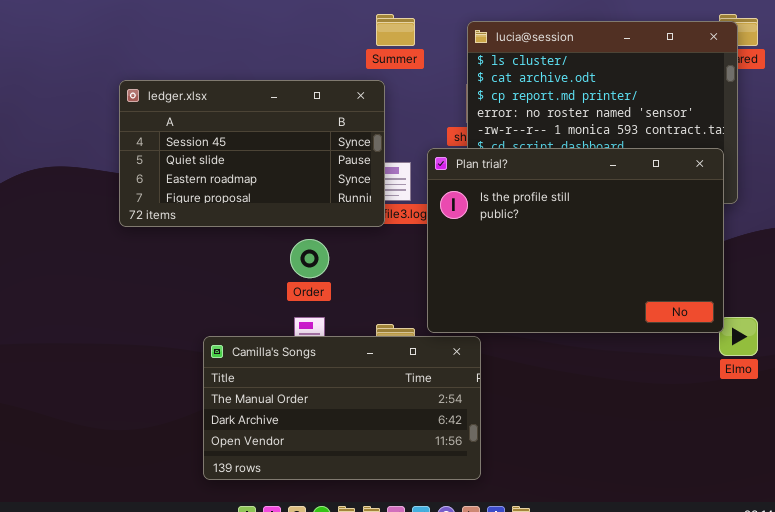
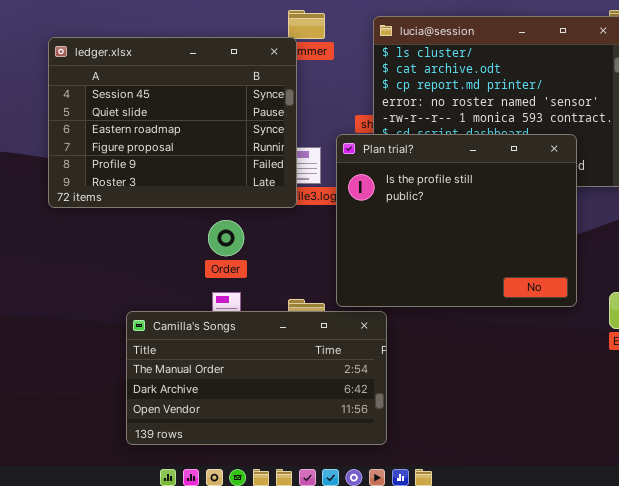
ledger.xlsx: [119,80,385,227] -> [48,37,297,208], resized
Plan trial?: [427,148,724,333] -> [336,134,577,307], resized

